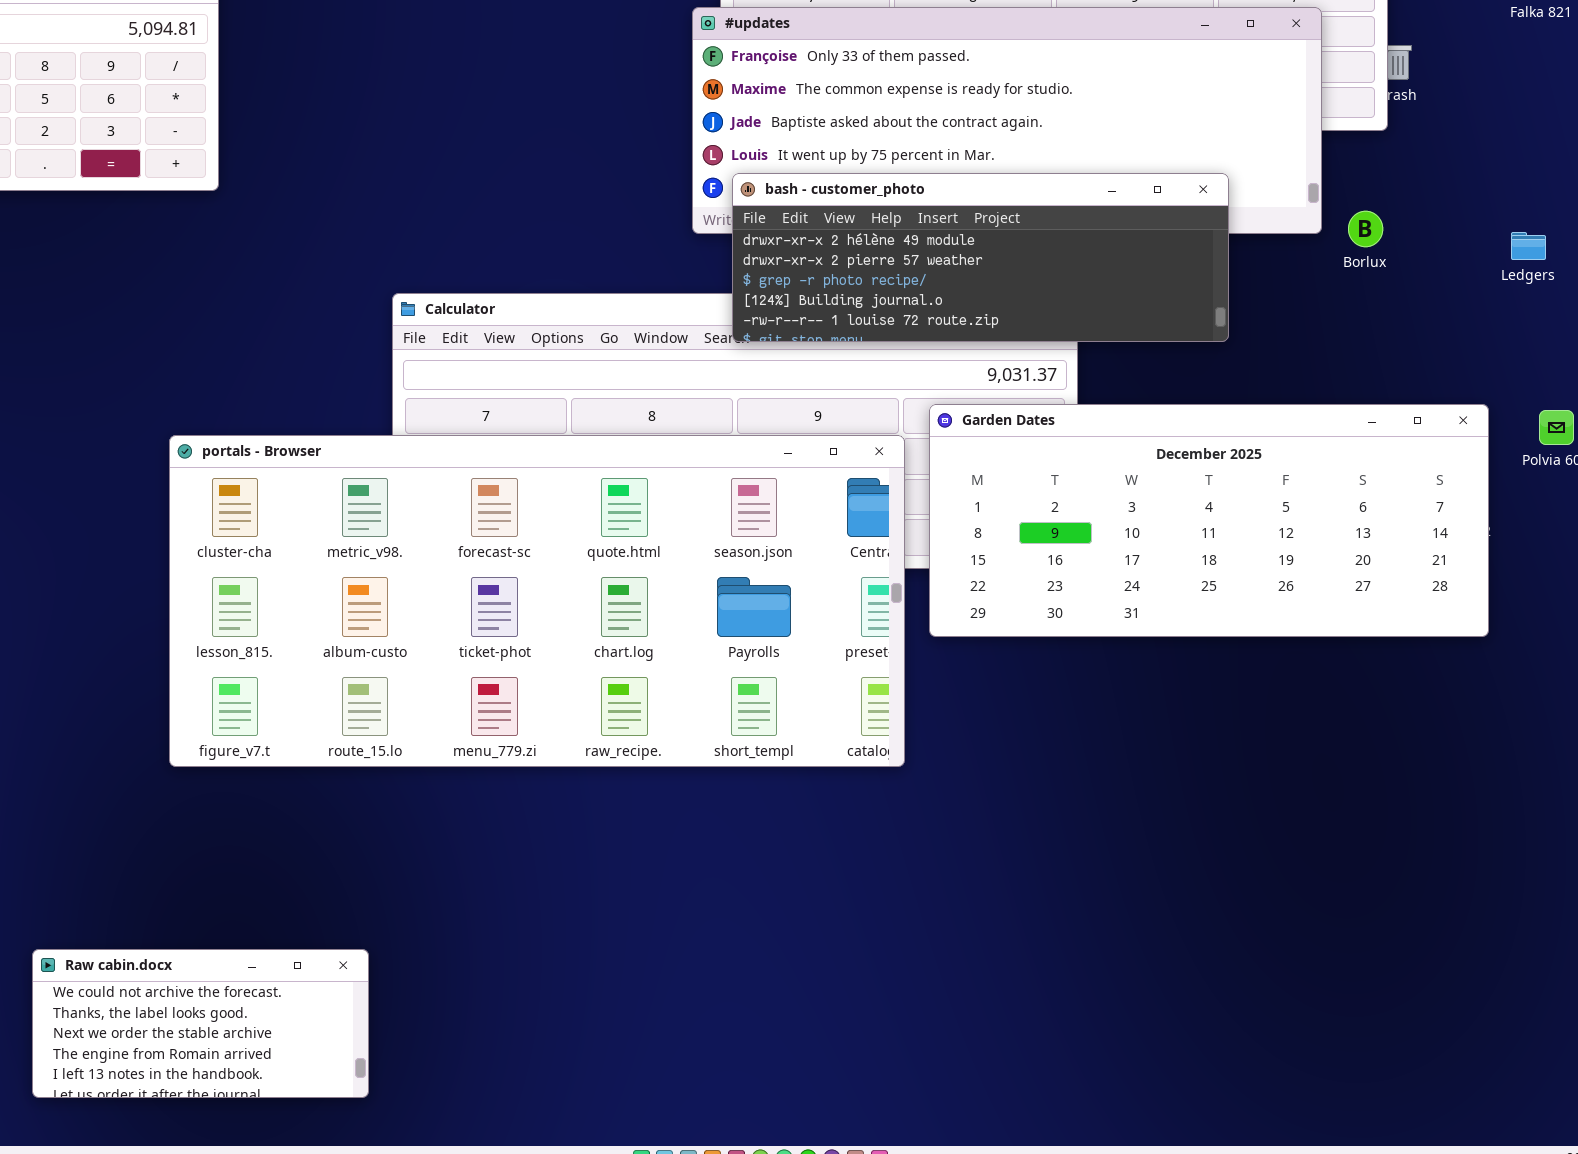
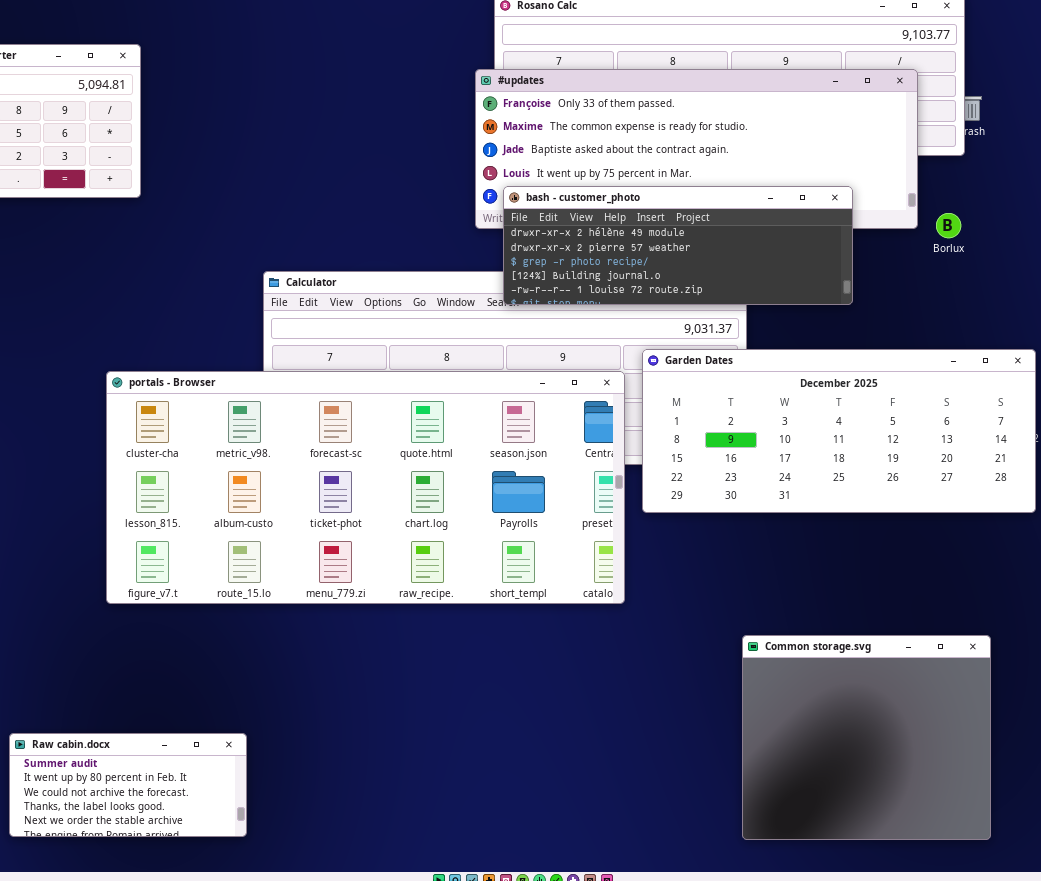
Common storage.svg: none -> [742,635,991,840], opened
Raw cabin.docx: [32,949,369,1098] -> [9,733,247,837], scrolled up 2 rows

